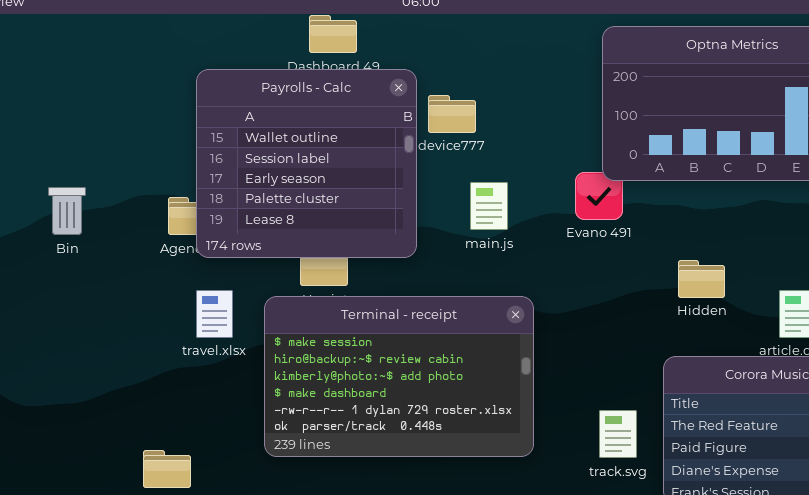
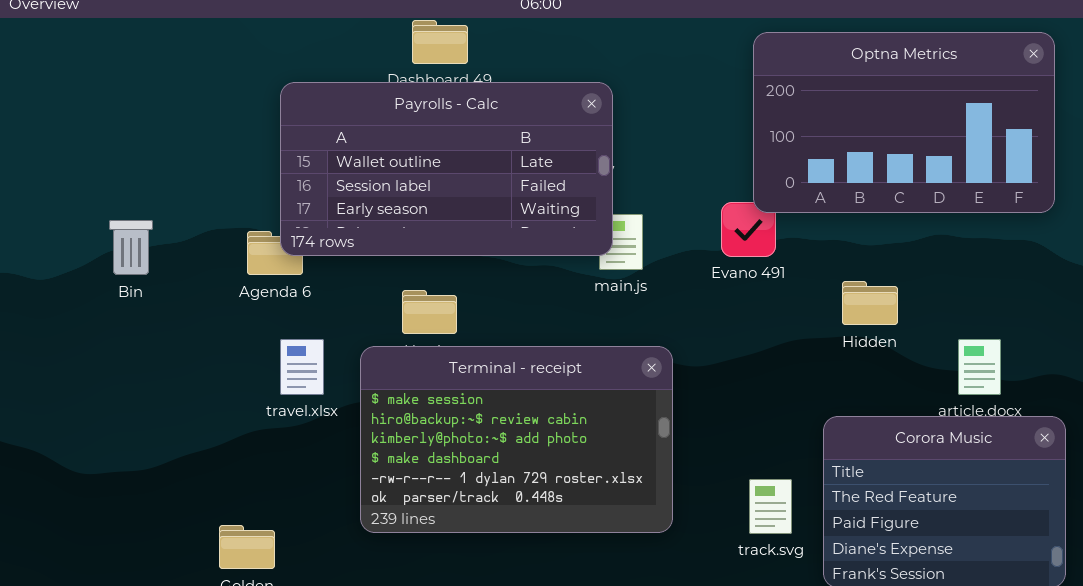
Payrolls - Calc: [196,69,417,258] -> [280,82,613,256], resized
Hidden: [678,260,725,298] -> [842,281,898,325], moved

